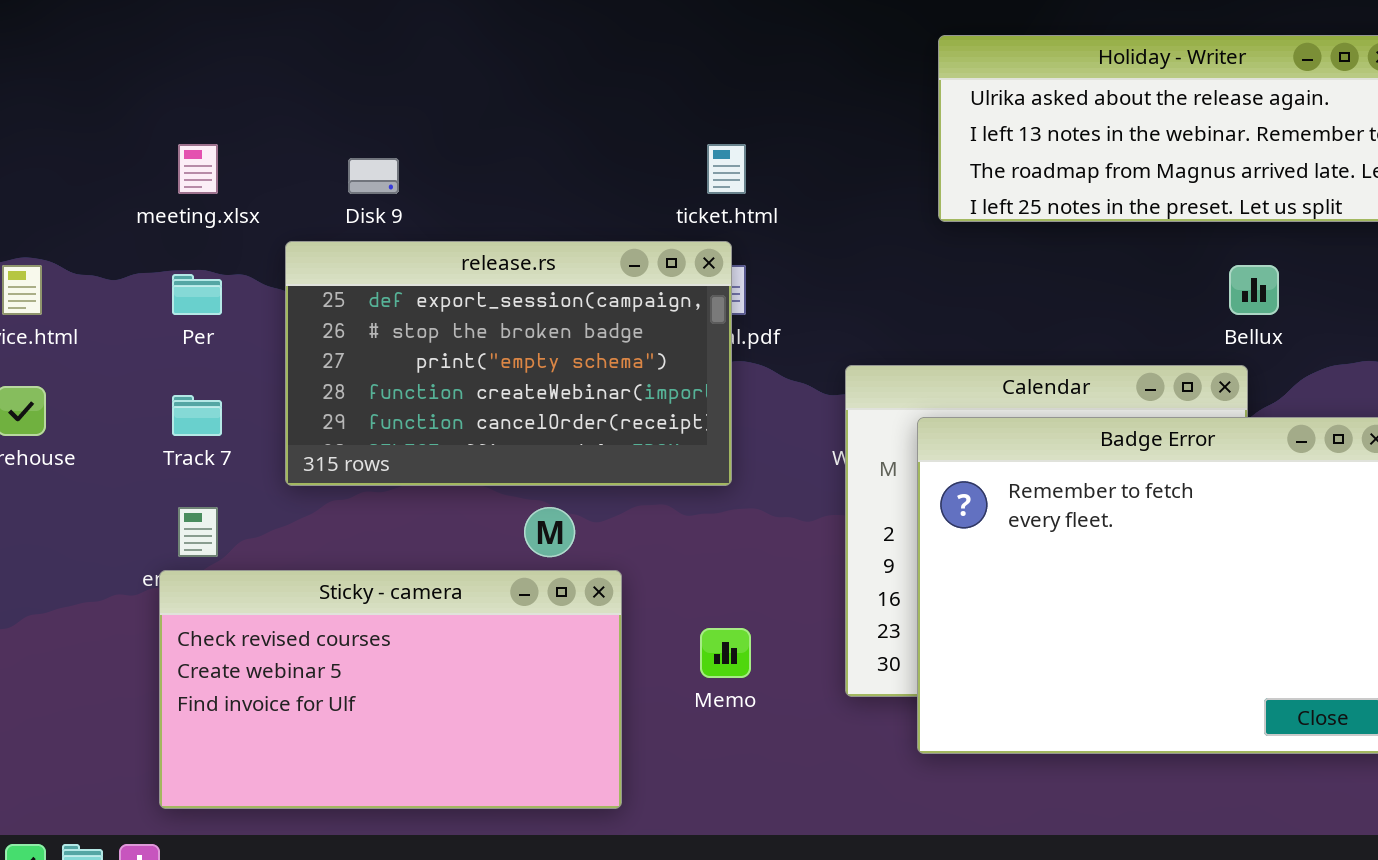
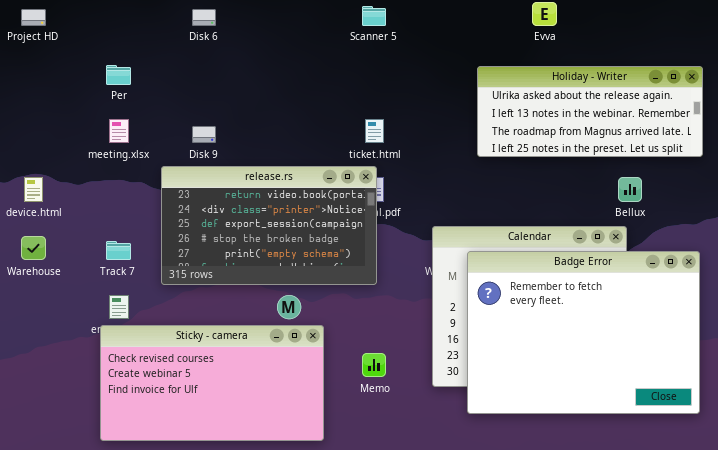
release.rs: [285,241,732,486] -> [161,166,377,285], scrolled up 2 rows
Per: [172,274,222,315] -> [106,65,131,85], moved

